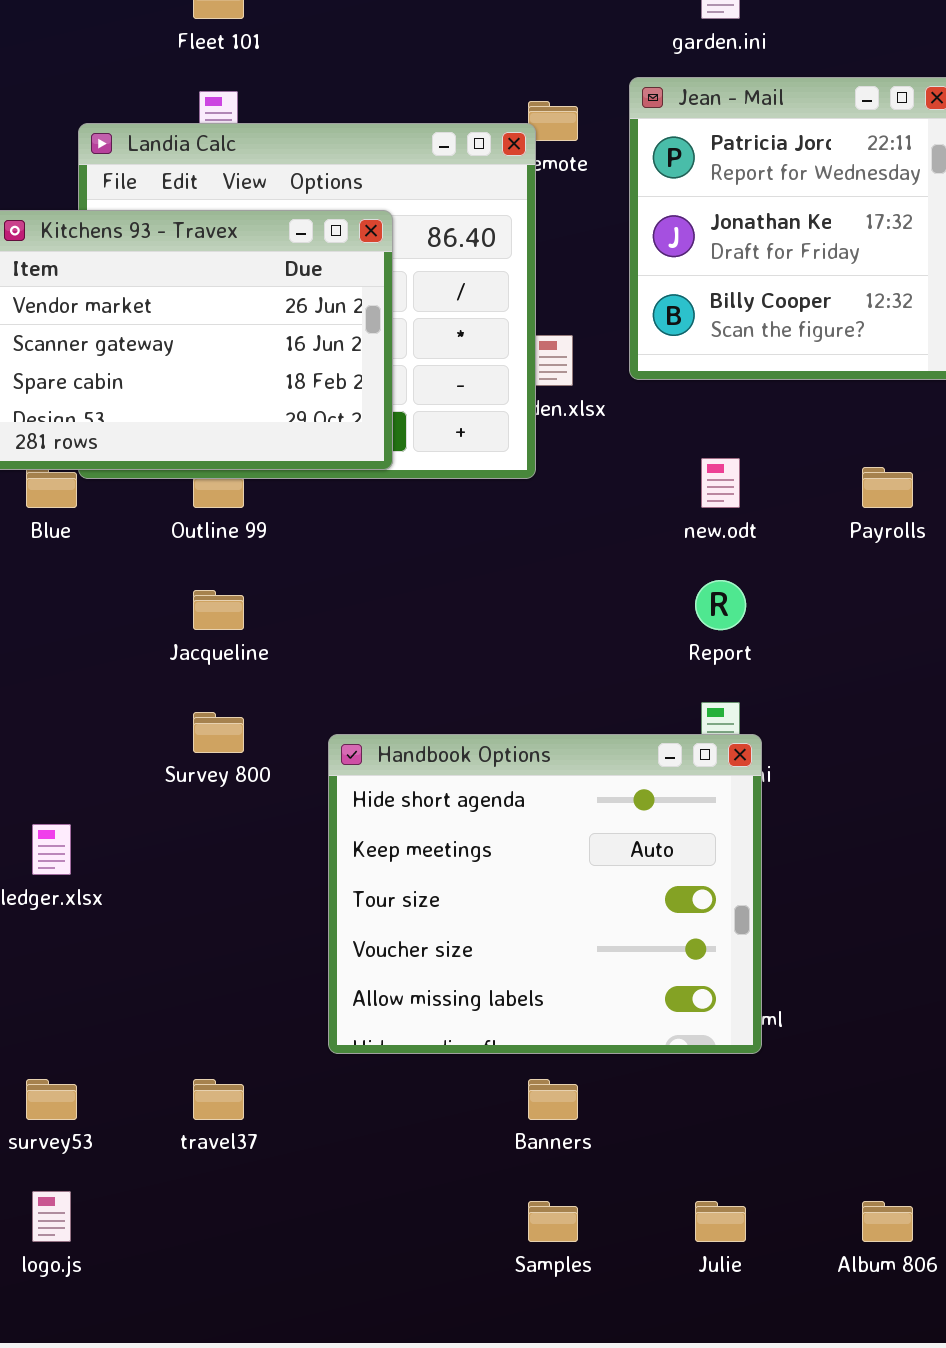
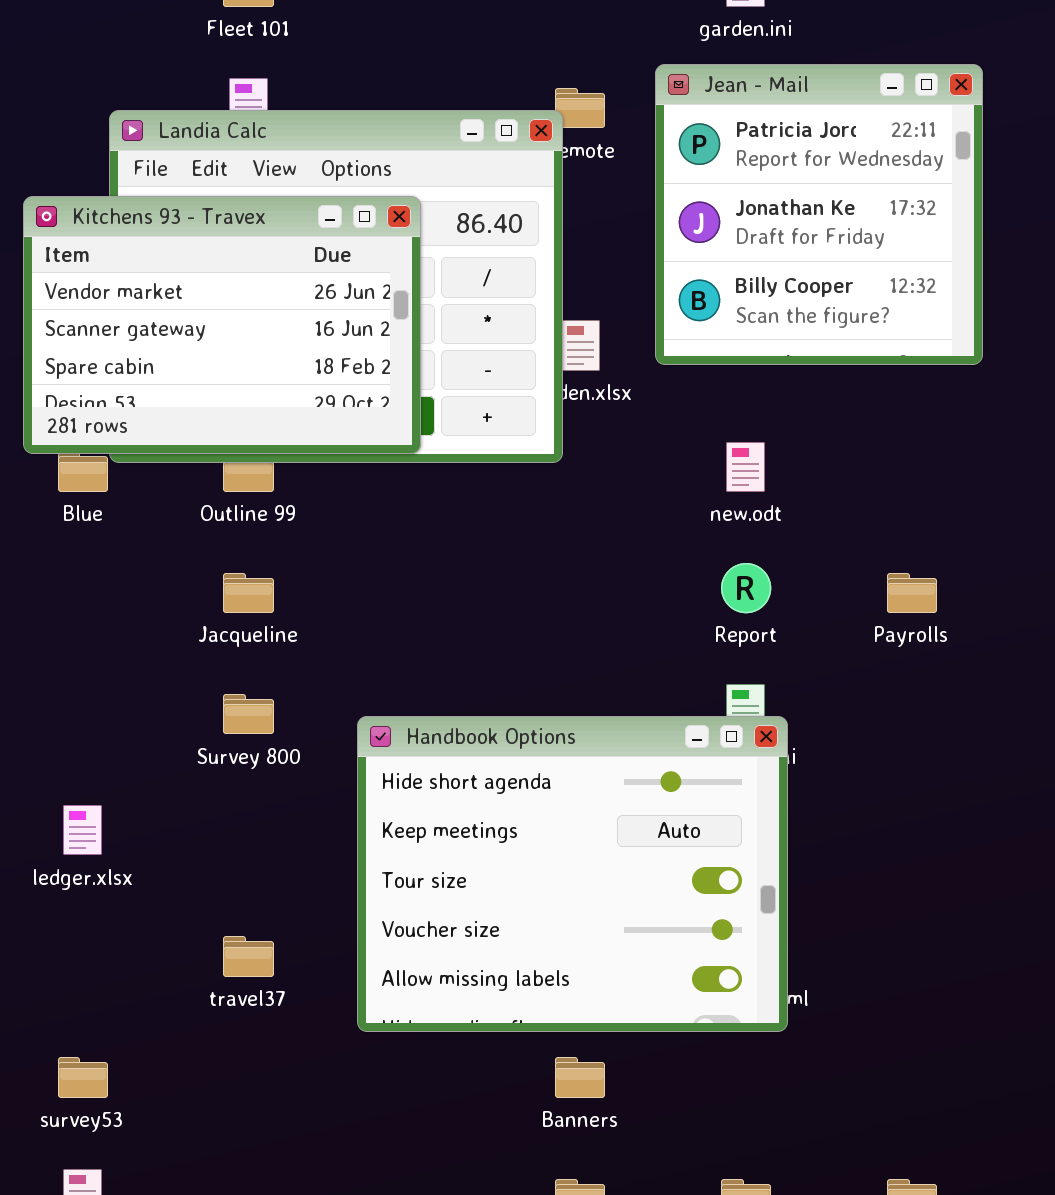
Payrolls: [862,467,913,508] -> [887,573,937,613], moved
travel37: [193,1079,244,1120] -> [223,936,274,977], moved

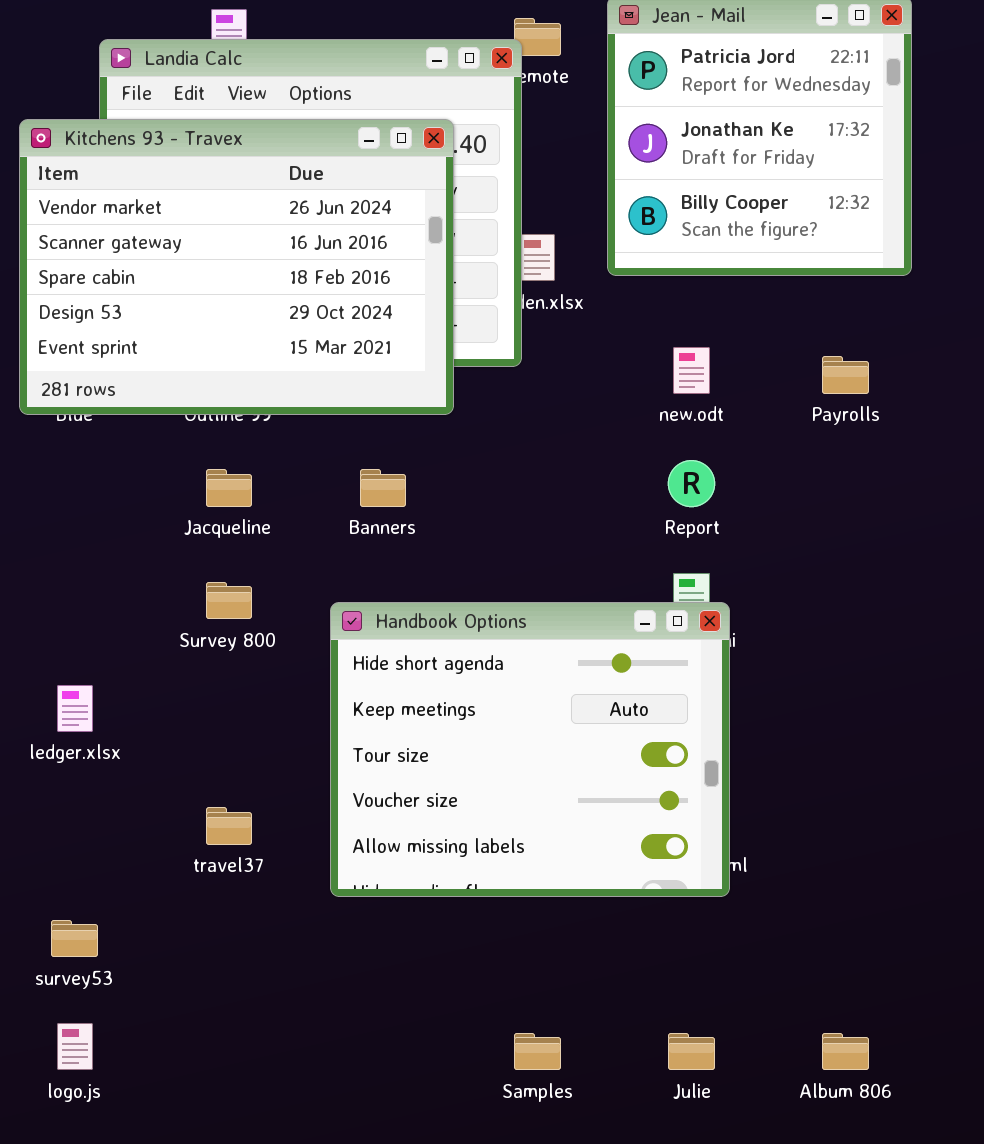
Kitchens 93 - Travex: [23,196,421,454] -> [19,119,454,415], resized
Payrolls: [887,573,937,613] -> [822,356,869,394], moved
Banners: [555,1057,605,1098] -> [360,469,406,507], moved

